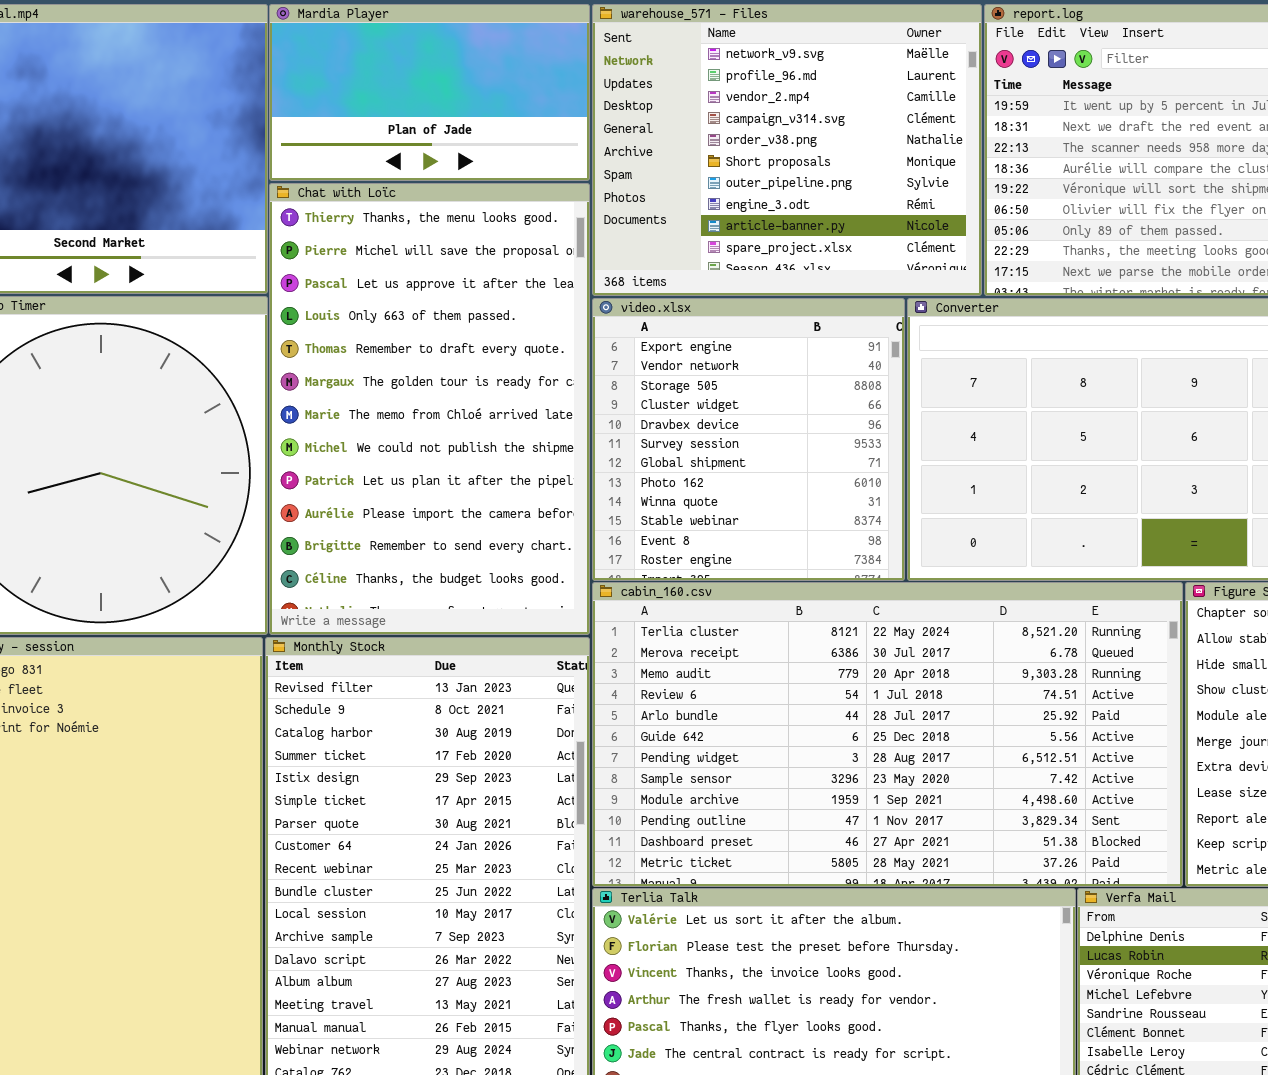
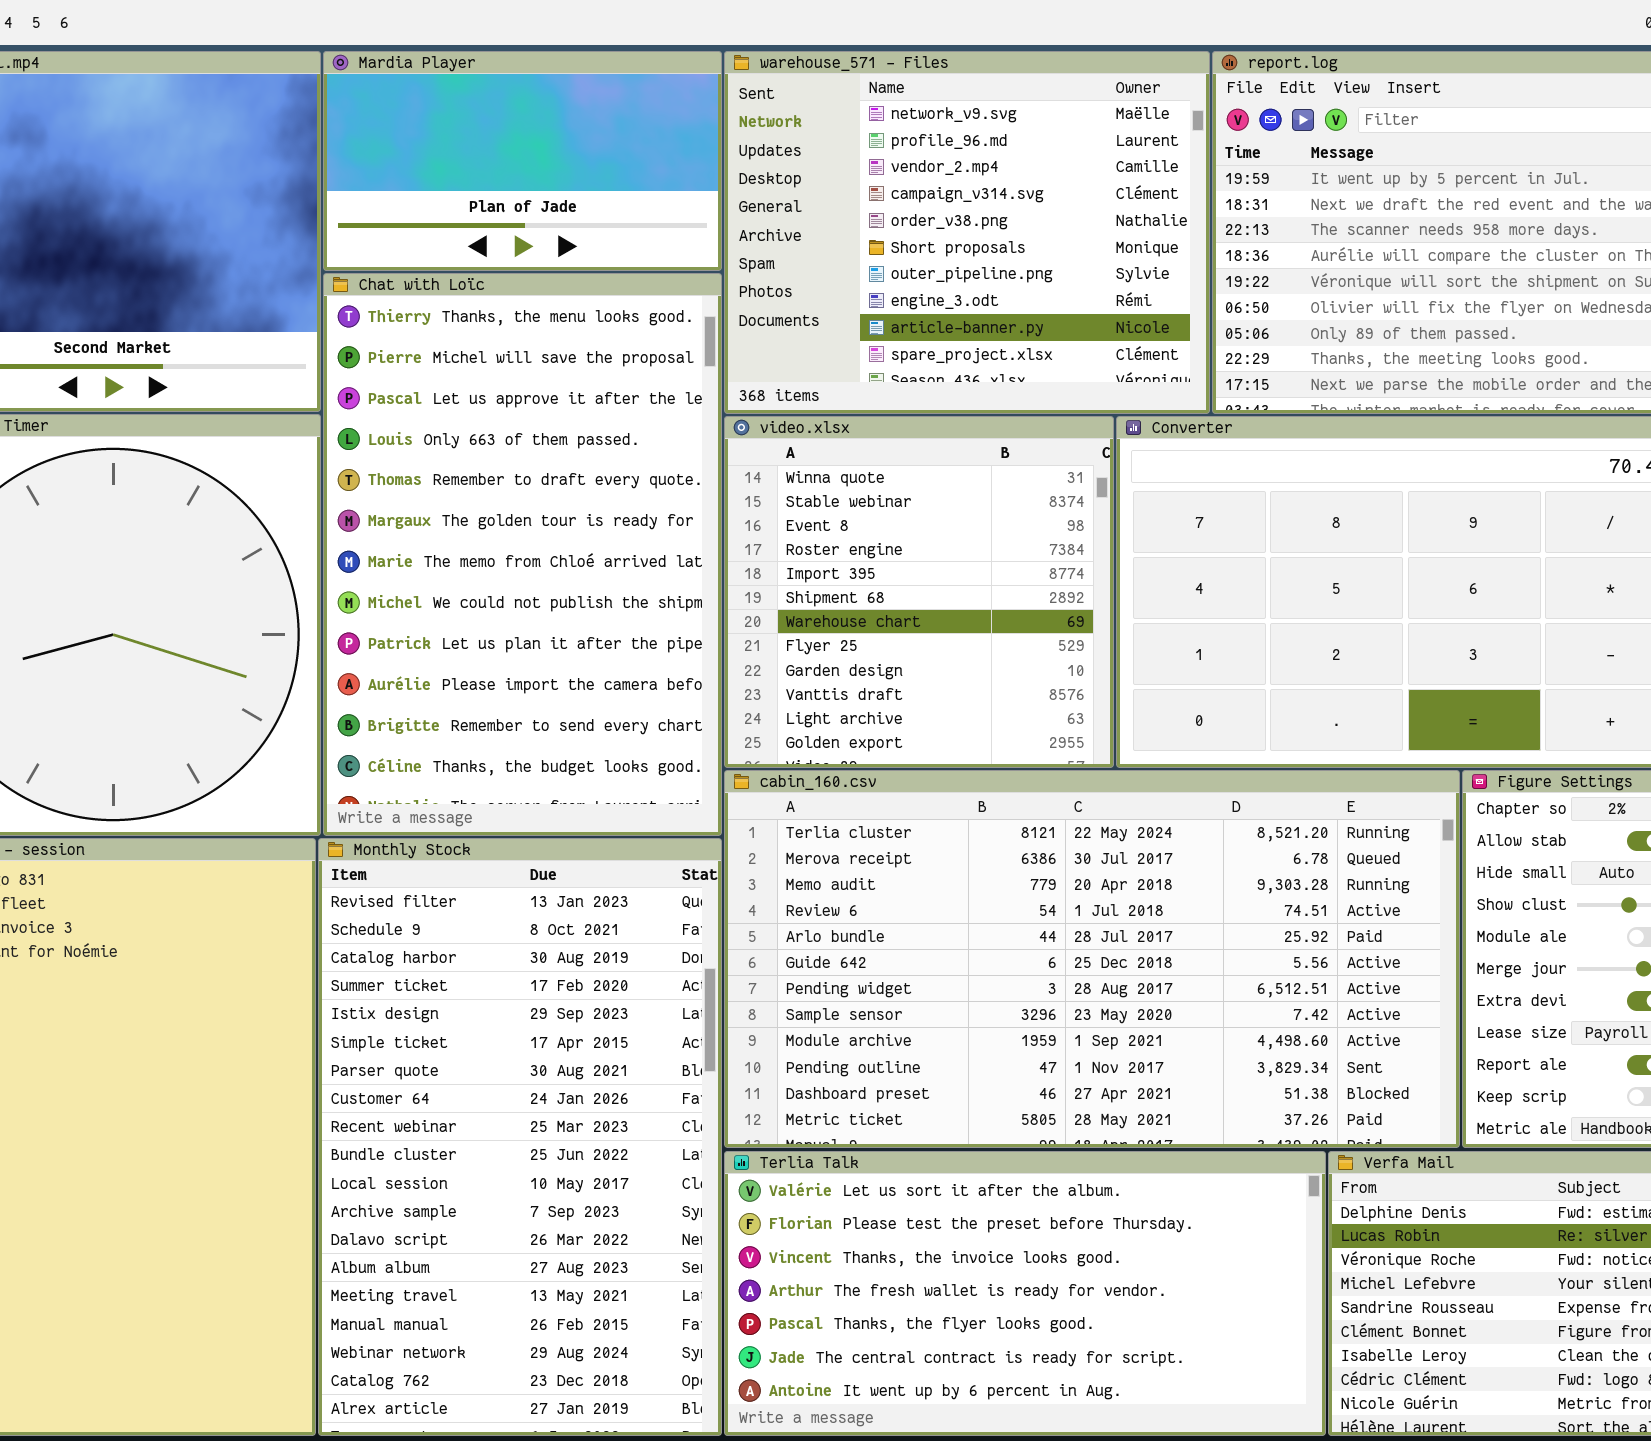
video.xlsx: [592,298,905,581] -> [724,416,1114,768], scrolled down 8 rows

